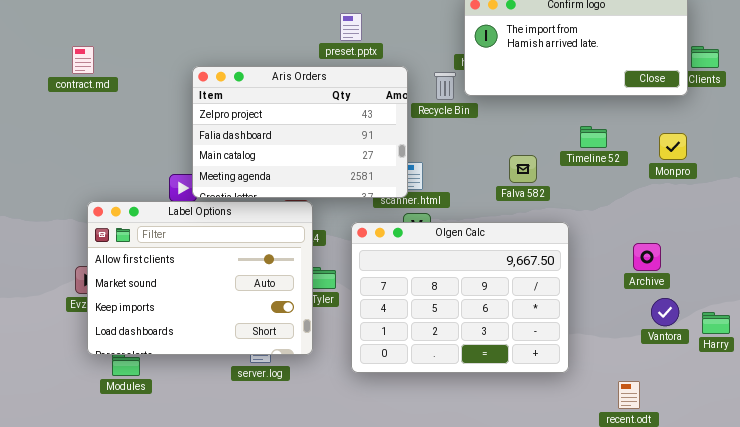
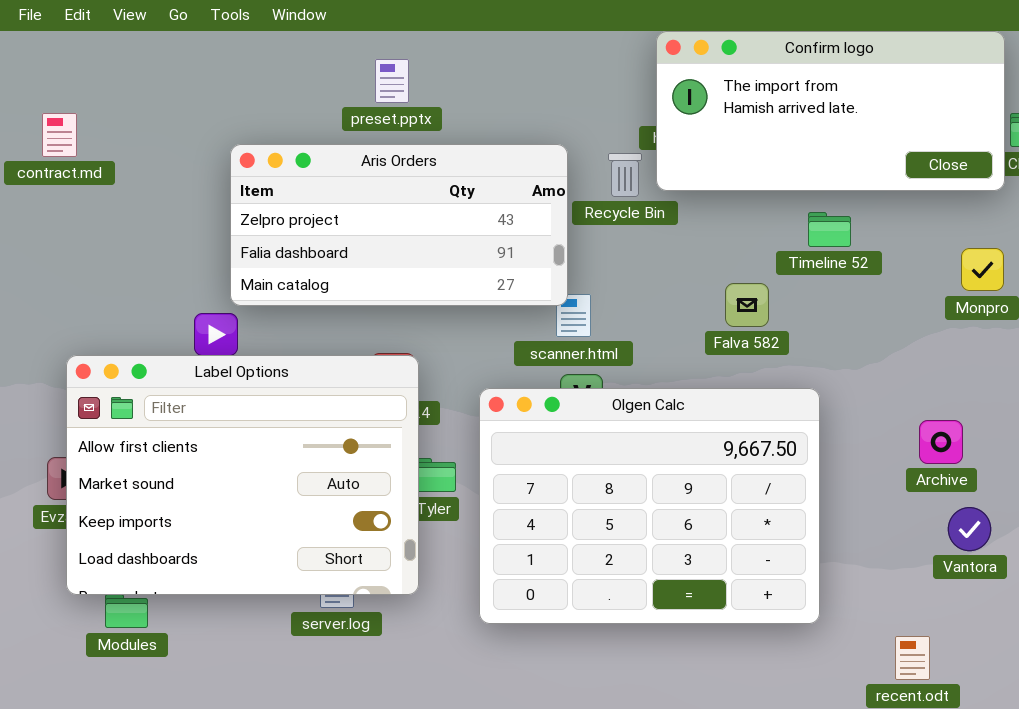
preset.pptx: [340,13,362,41] -> [375,59,409,103], moved
Aris Orders: [192,66,408,198] -> [230,144,568,306], resized
Timeline 52: [580,126,607,148] -> [808,212,851,247], moved

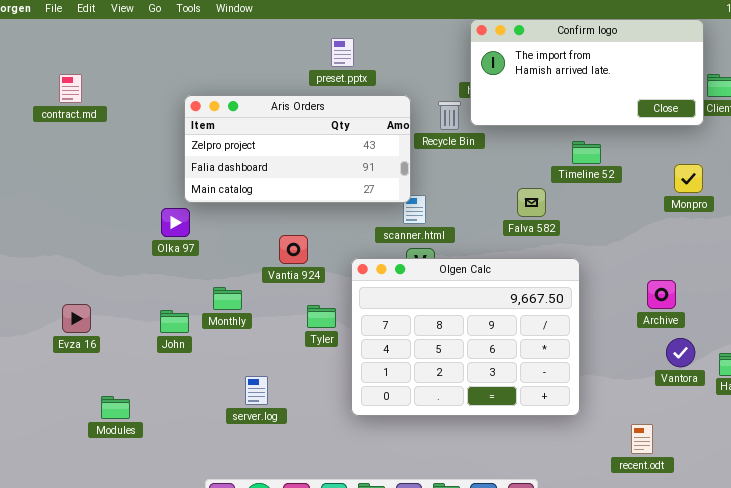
preset.pptx: [375,59,409,103] -> [331,38,354,67], moved
Label Options: [66,355,419,595] -> none, closed

